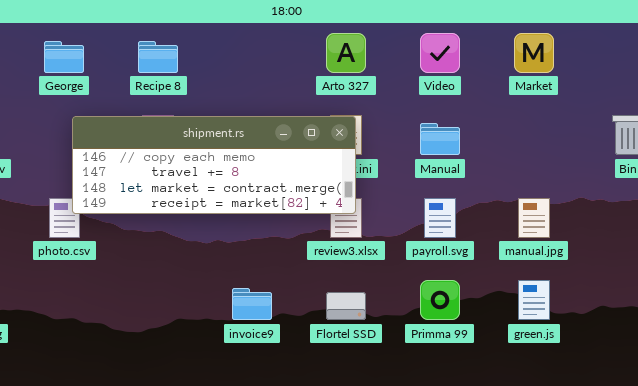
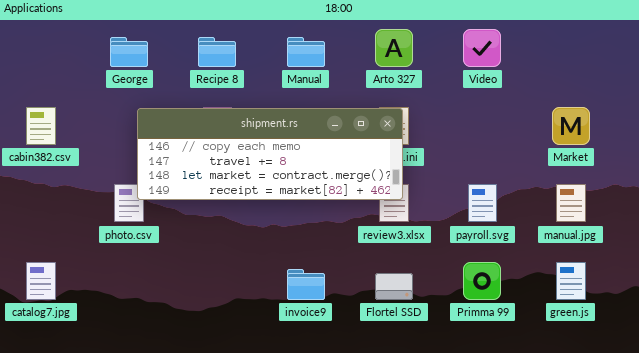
Market: [514,33,554,73] -> [552,107,590,145], moved
Manual: [420,123,460,155] -> [287,37,325,67], moved

